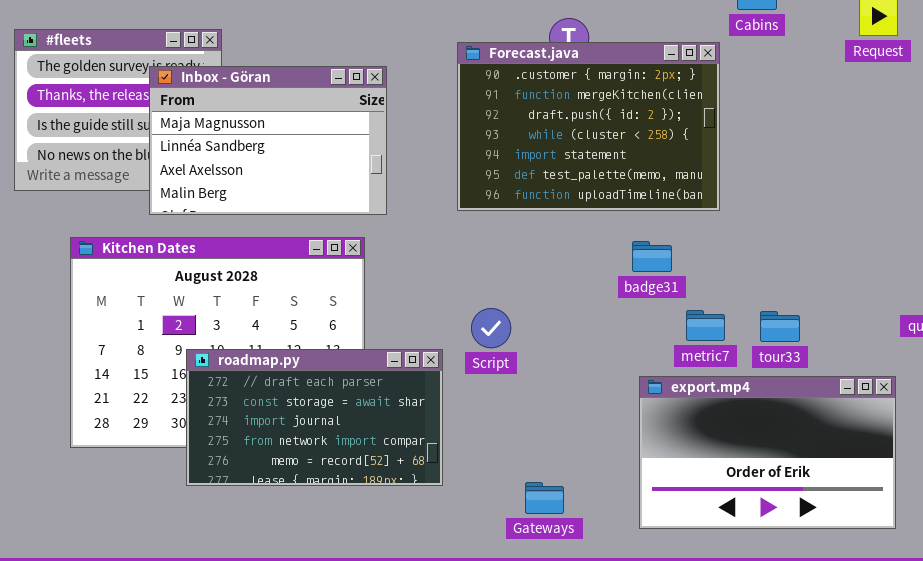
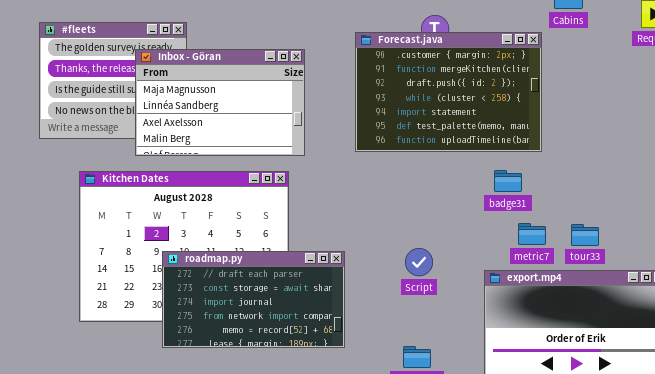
badge31: [632,241,672,272] -> [494,170,522,192], moved
Script: [471,308,511,348] -> [405,248,433,276], moved

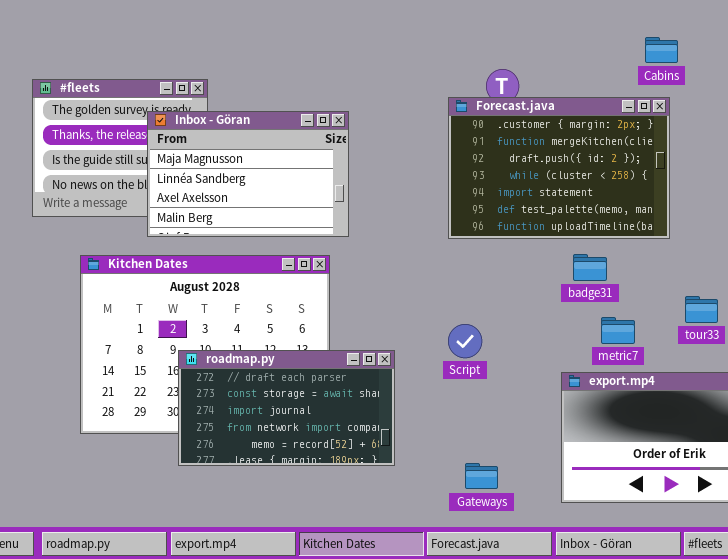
Forecast.java: [355,32,542,152] -> [448,97,670,239], moved
tour33: [571,224,599,246] -> [685,296,718,323], moved
Script: [405,248,433,276] -> [448,324,482,358], moved

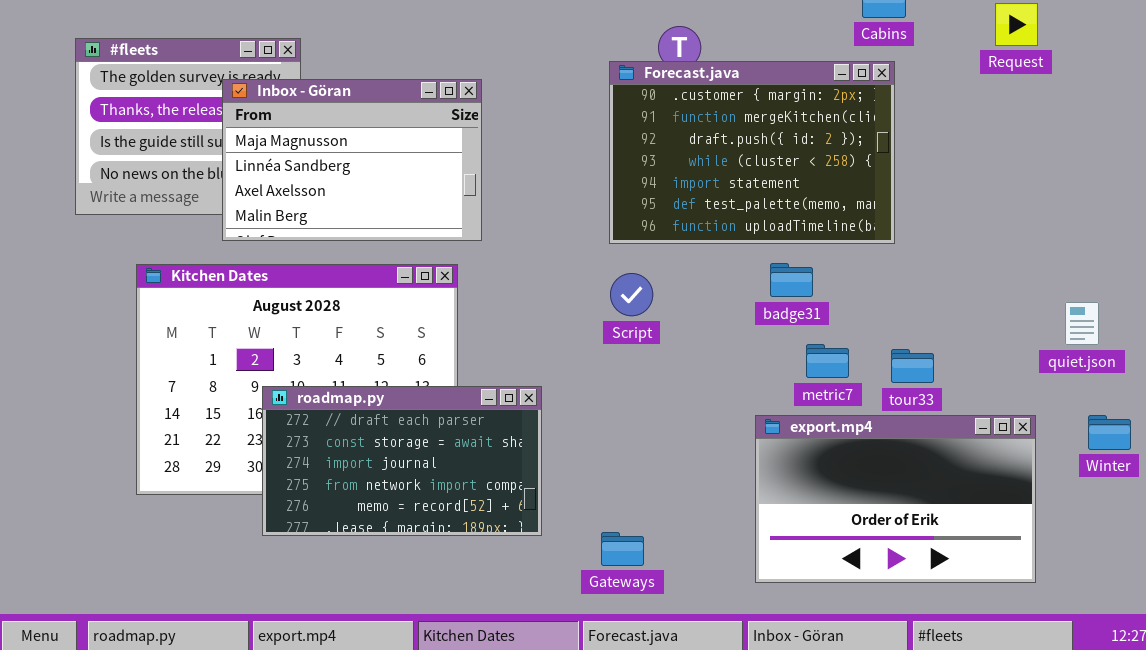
tour33: [685,296,718,323] -> [891,349,934,383], moved
Script: [448,324,482,358] -> [610,273,653,316], moved
Gateways: [465,463,498,489] -> [601,532,644,566], moved

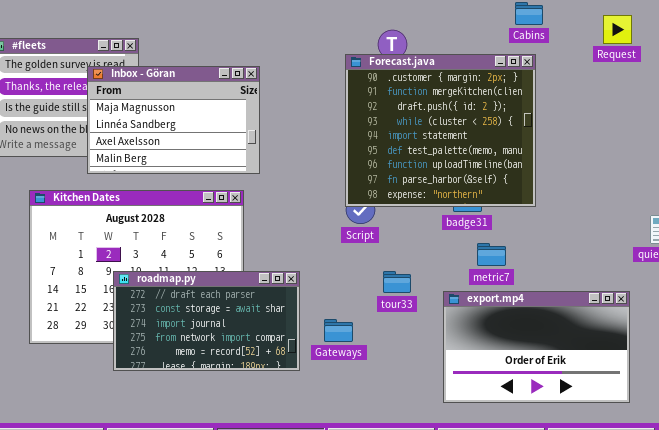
Forecast.java: [609,61,895,244] -> [345,54,536,207], resized
tour33: [891,349,934,383] -> [383,271,411,293], moved
Gateways: [601,532,644,566] -> [324,319,353,342], moved

